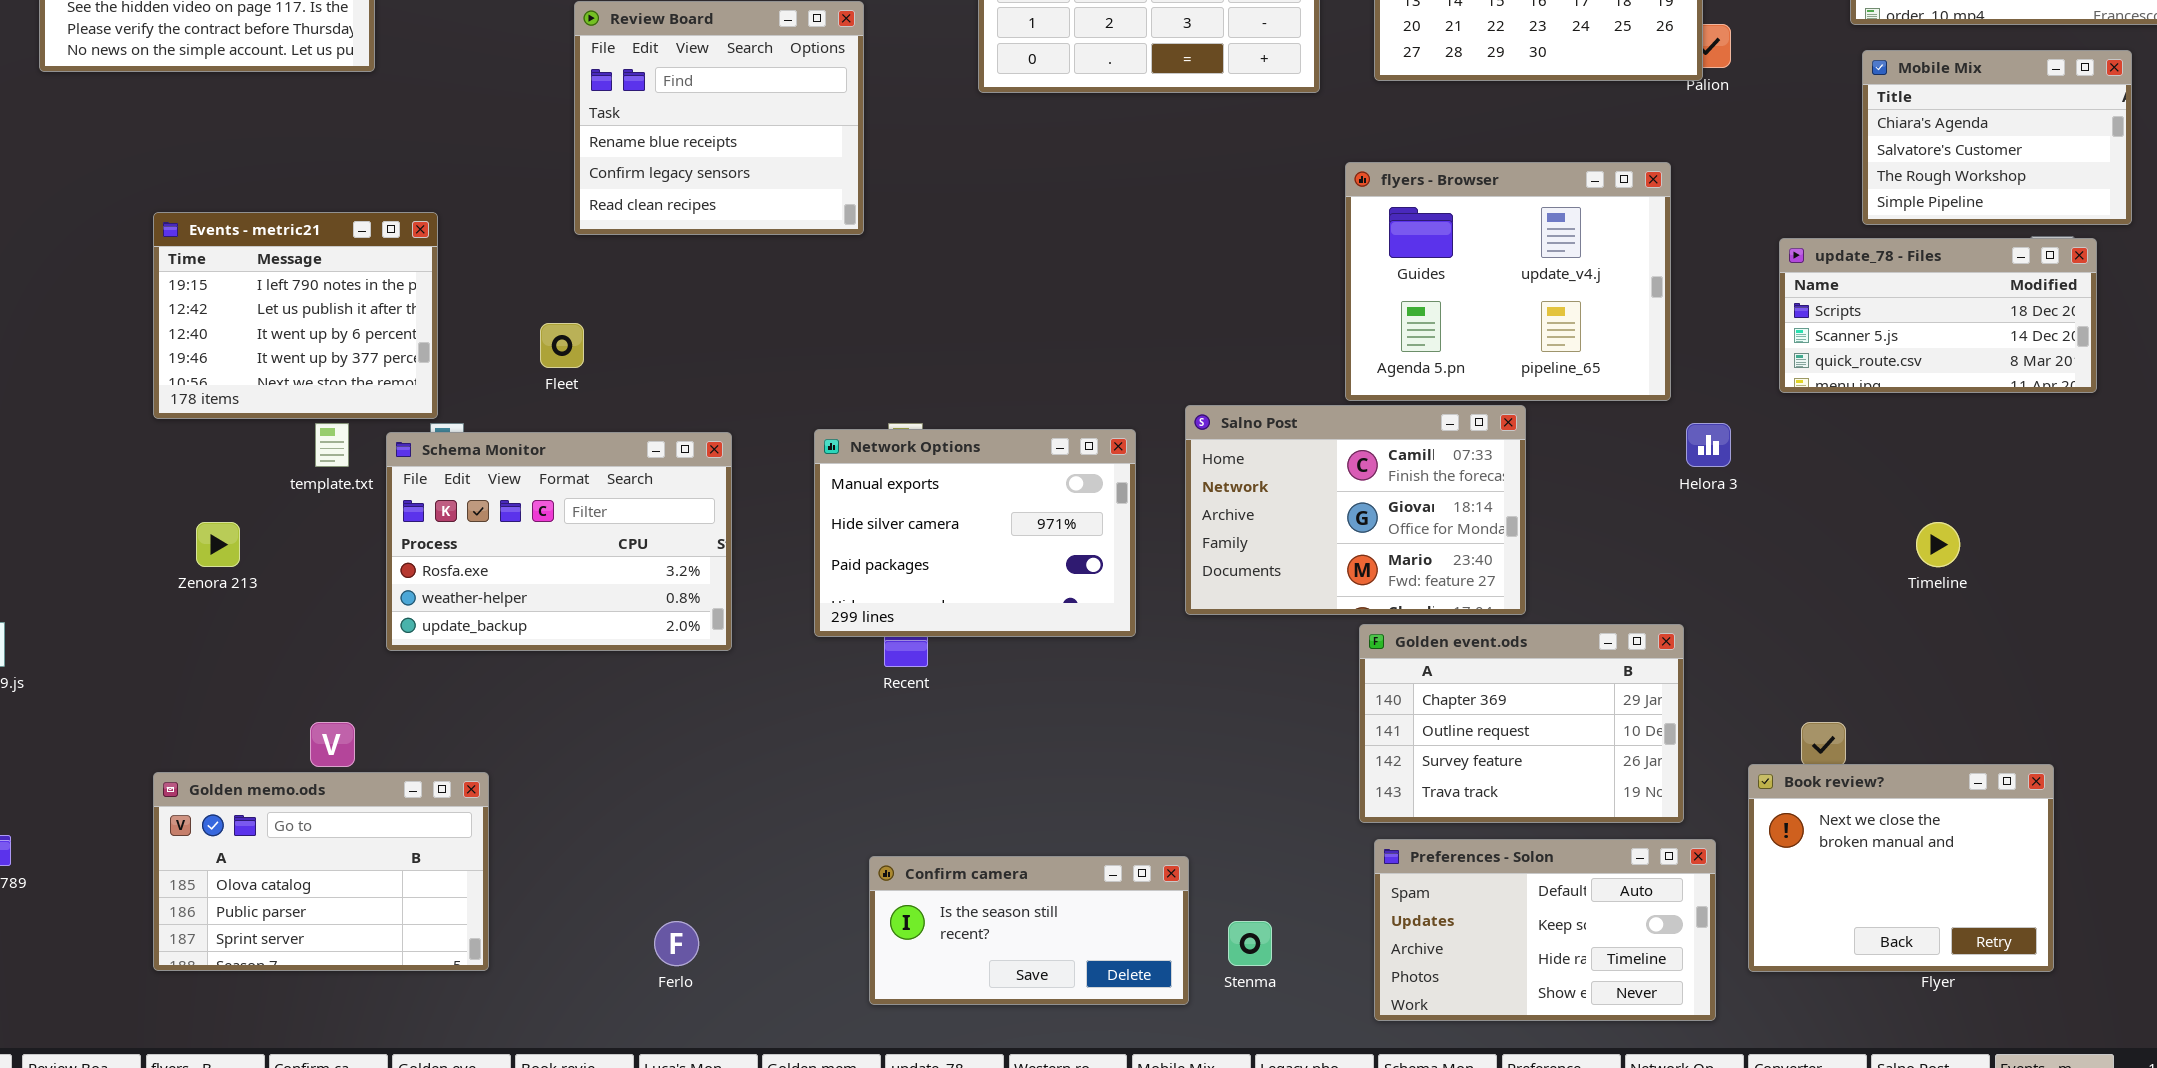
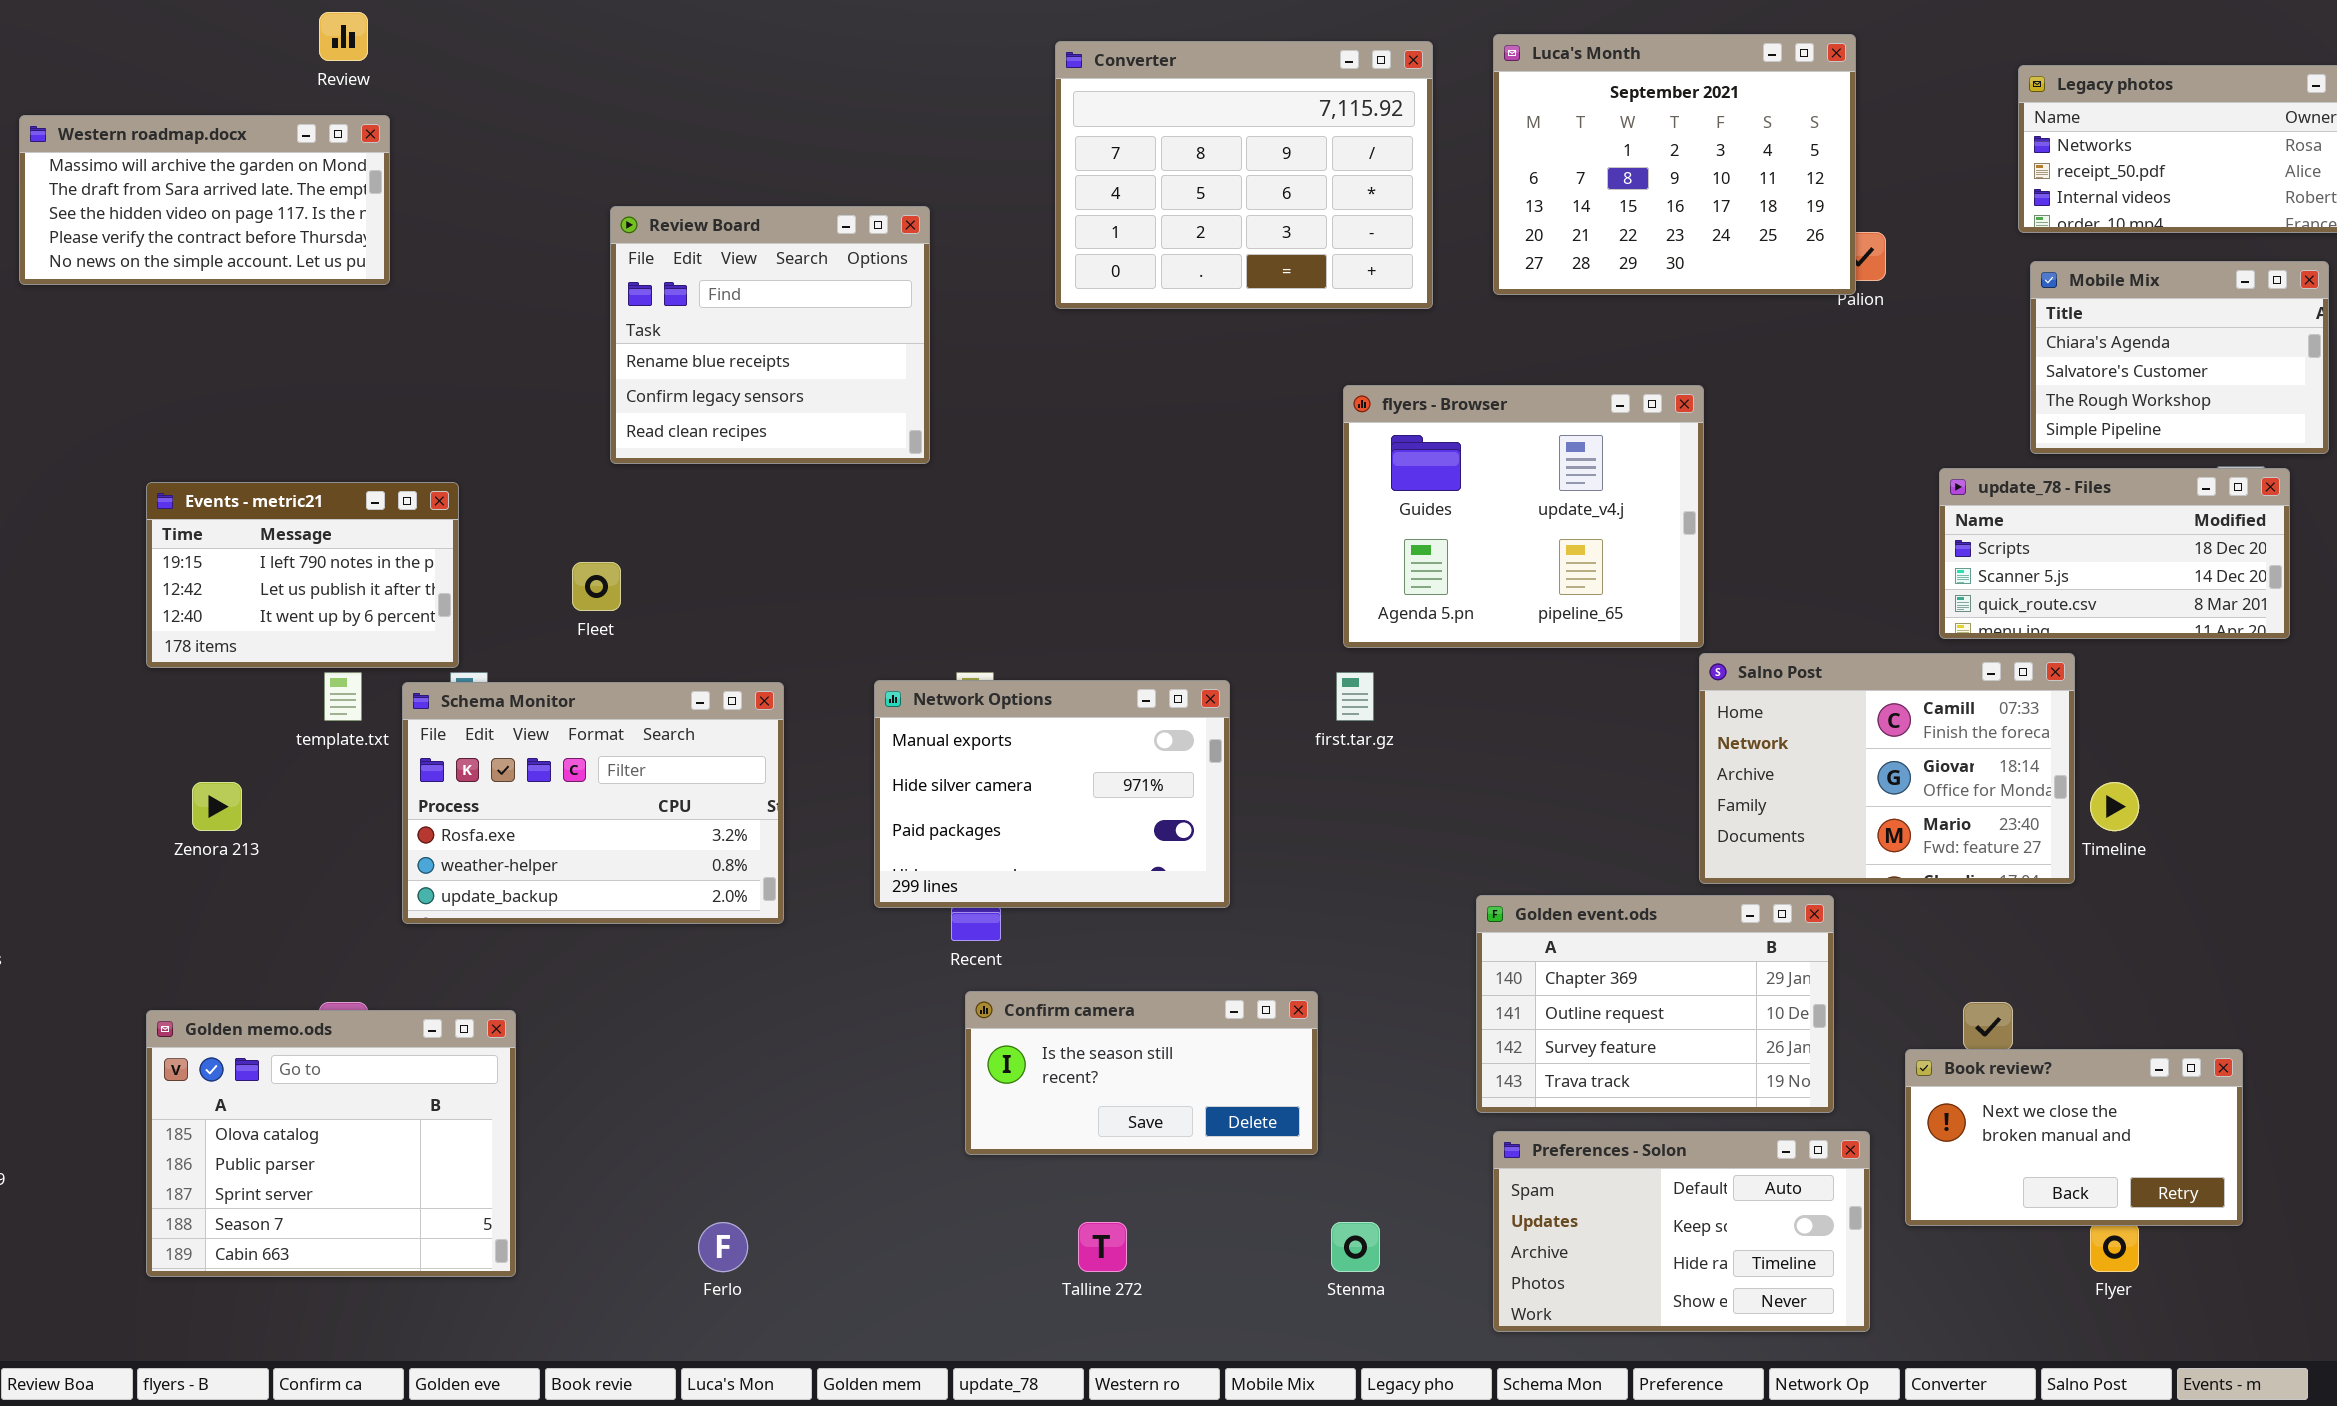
flyers - Browser: [1345,162,1671,401] -> [1343,385,1704,648], moved
Events - metric21: [153,212,438,419] -> [146,482,459,668], resized
Salno Post: [1185,405,1526,615] -> [1699,653,2075,884], moved
Book review?: [1748,764,2054,972] -> [1905,1049,2243,1226], resized
Golden memo.ods: [153,772,489,971] -> [146,1010,516,1277], resized
Confirm camera: [869,856,1189,1005] -> [965,991,1318,1155], moved

